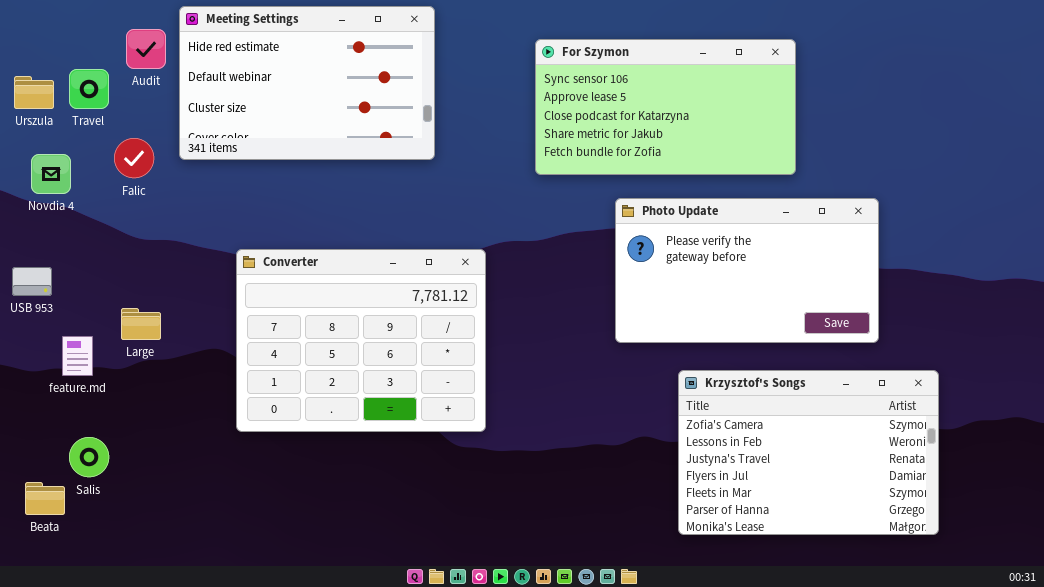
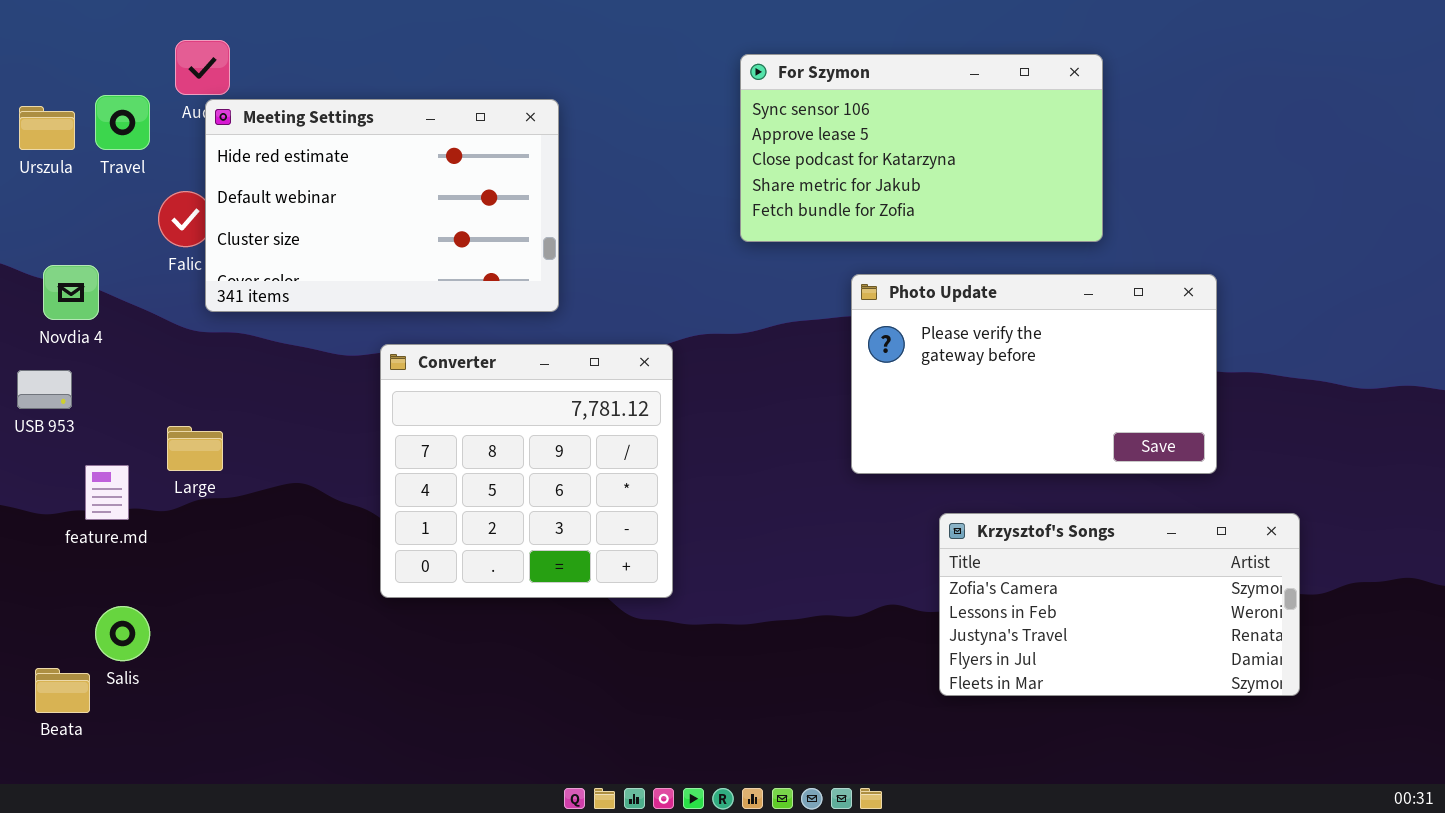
Meeting Settings: [179,6,435,160] -> [205,99,559,312], moved
Novdia 4: [31,154,71,194] -> [43,265,99,320], moved
Converter: [236,249,486,432] -> [380,344,673,598], resized
Krzysztof's Songs: [678,370,939,535] -> [939,513,1300,696], resized

